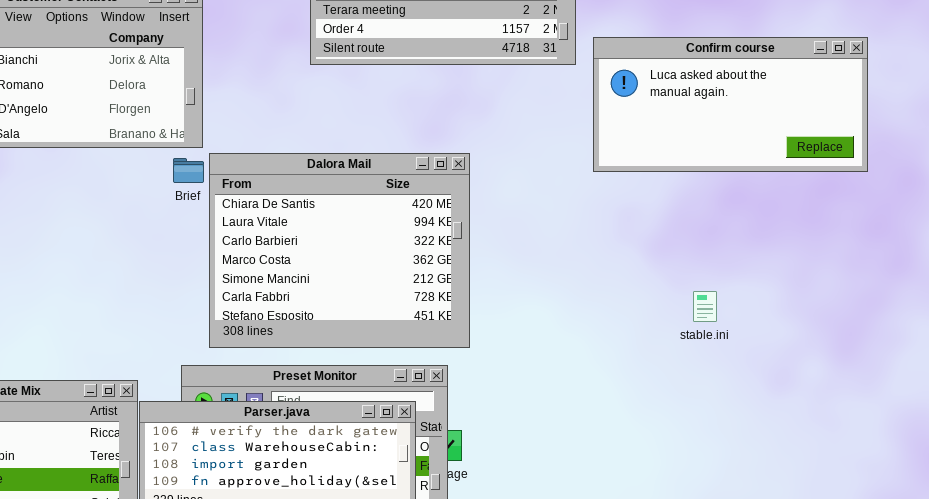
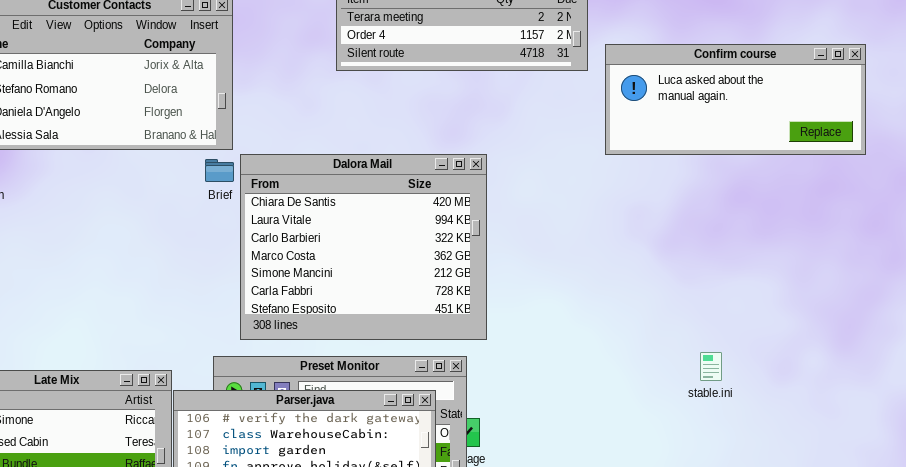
Confirm course: [593,37,868,172] -> [605,44,866,155], resized
stable.ini: [693,291,717,322] -> [700,352,722,381], moved

